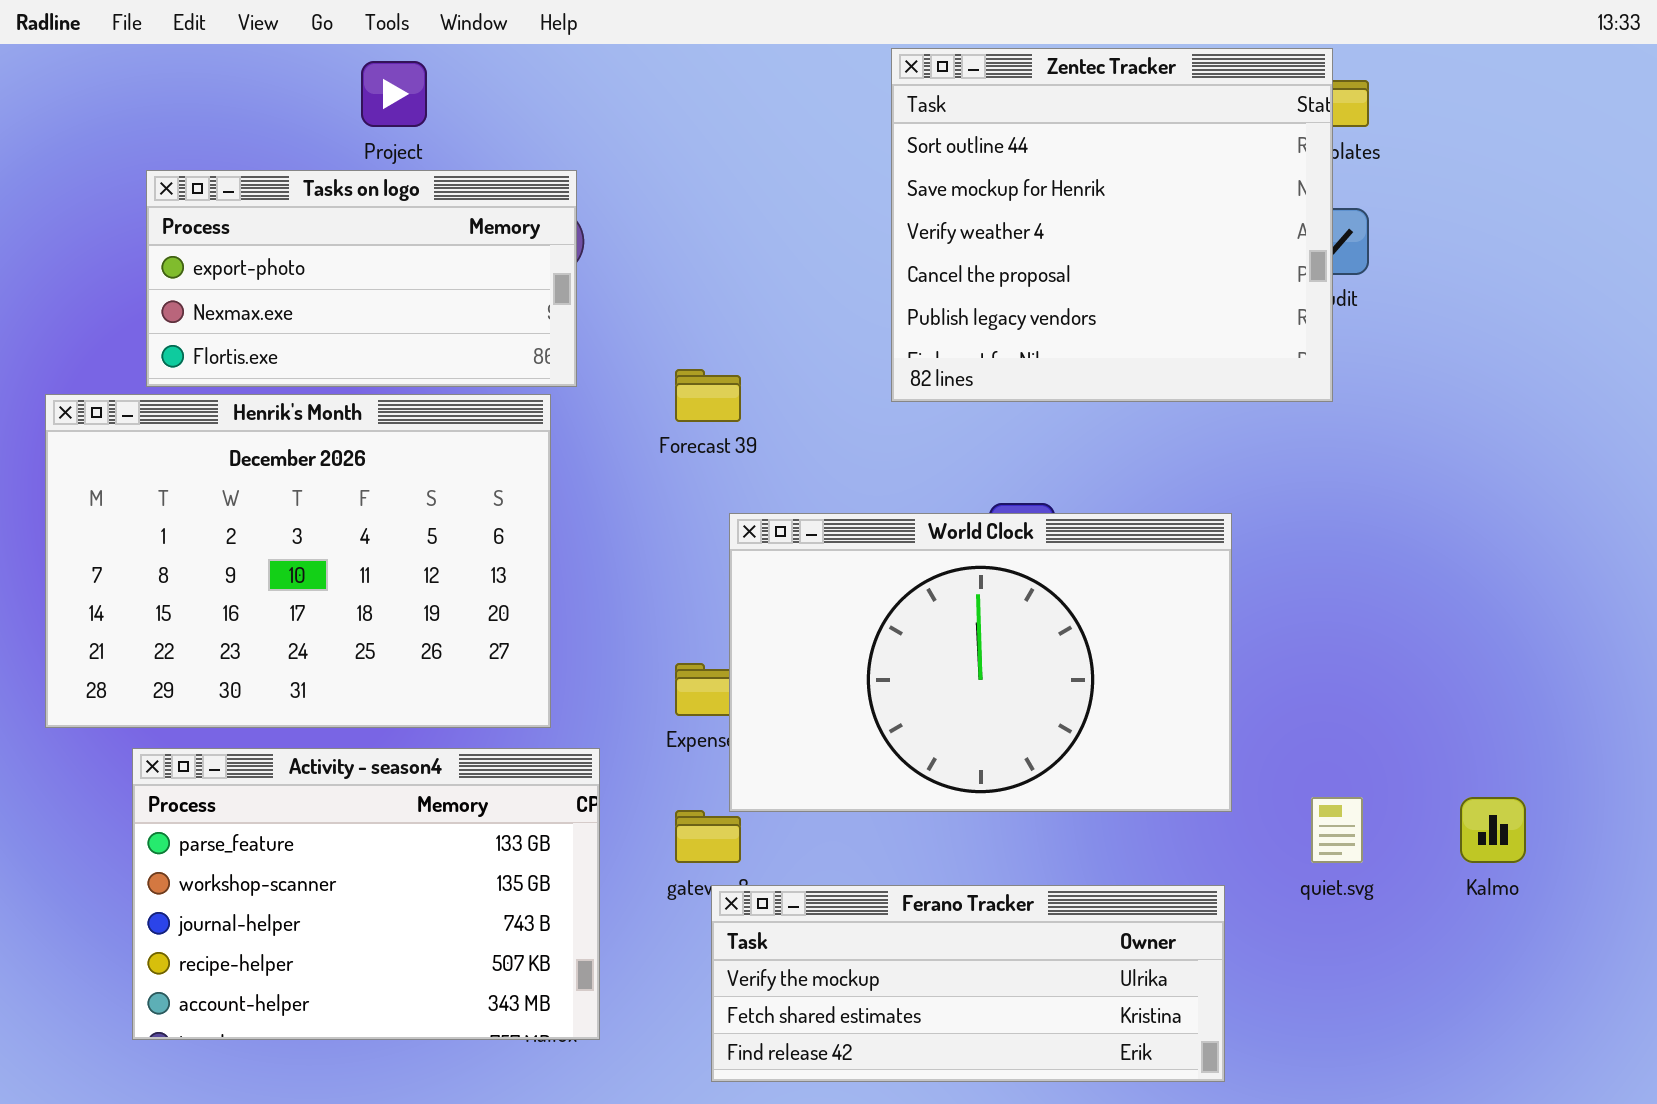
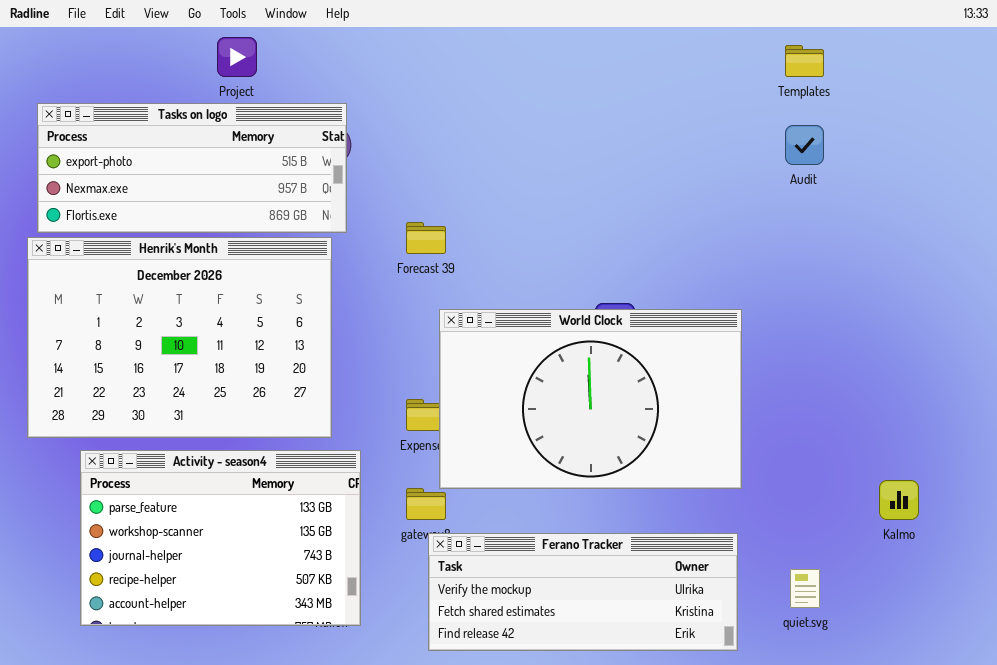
Zentec Tracker: [891,48,1333,402] -> none, closed
Tasks on logo: [146,170,577,387] -> [37,103,347,233], resized
quiet.svg: [1311,797,1363,863] -> [790,569,820,608], moved

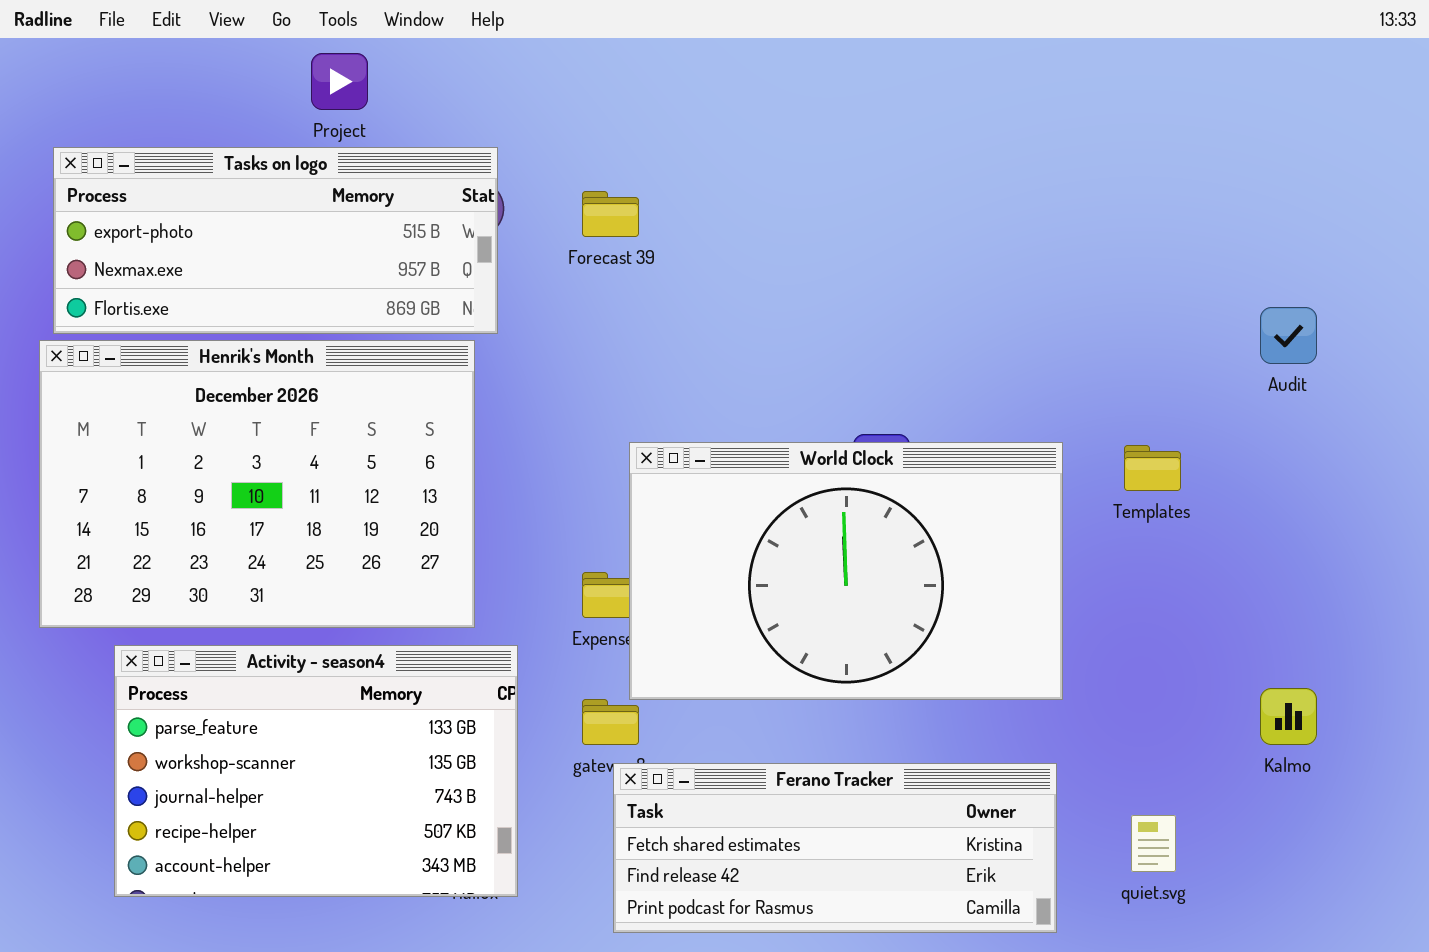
Templates: [785,45,824,77] -> [1124,445,1181,491], moved
Audit: [785,125,824,165] -> [1260,307,1317,364], moved
Forecast 39: [406,222,446,254] -> [582,191,639,237], moved
Ferano Tracker: [428,533,738,651] -> [613,763,1057,933], scrolled down 1 row

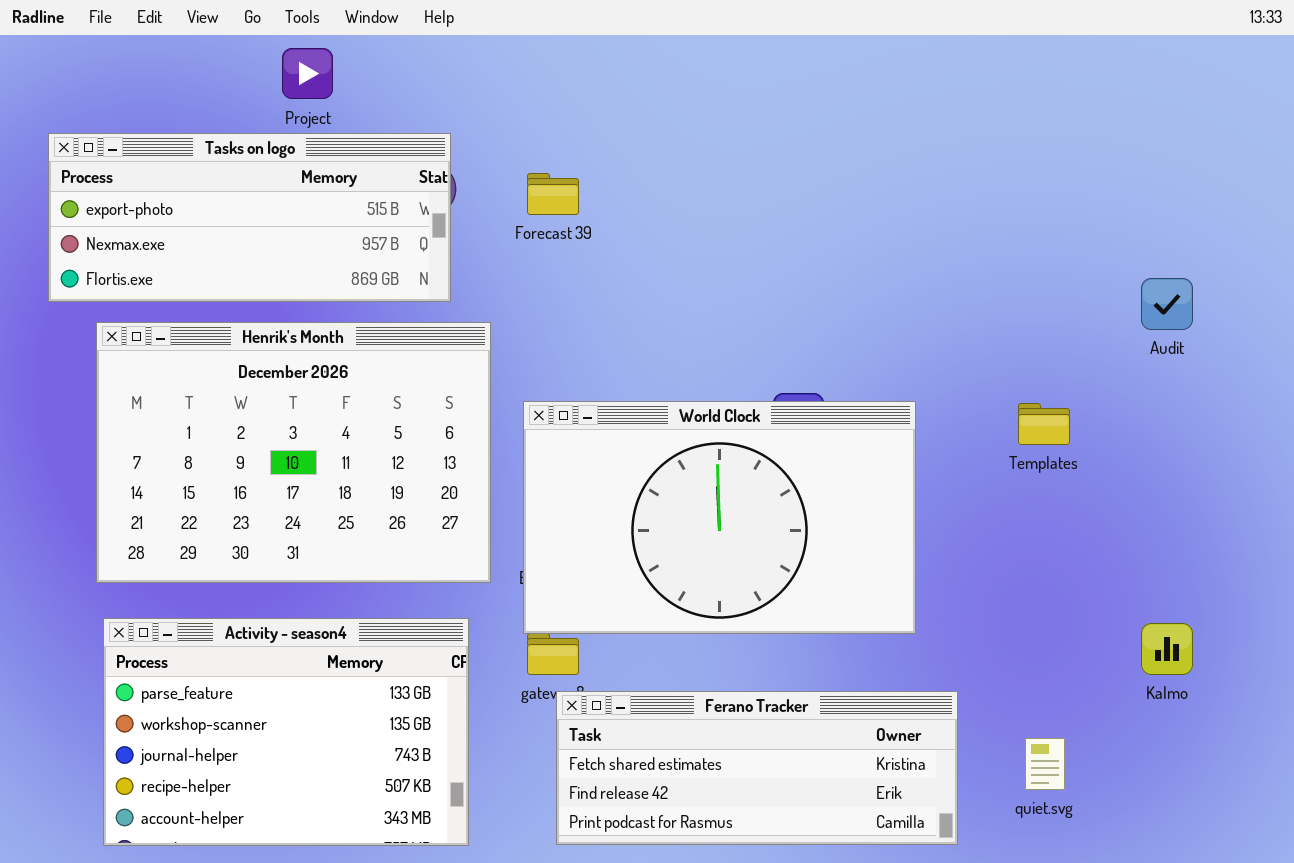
Henrik's Month: [39,340,475,628] -> [96,322,491,583], moved
World Clock: [629,442,1063,700] -> [523,401,916,634], moved
Activity - season4: [114,645,518,897] -> [103,618,469,846], moved

